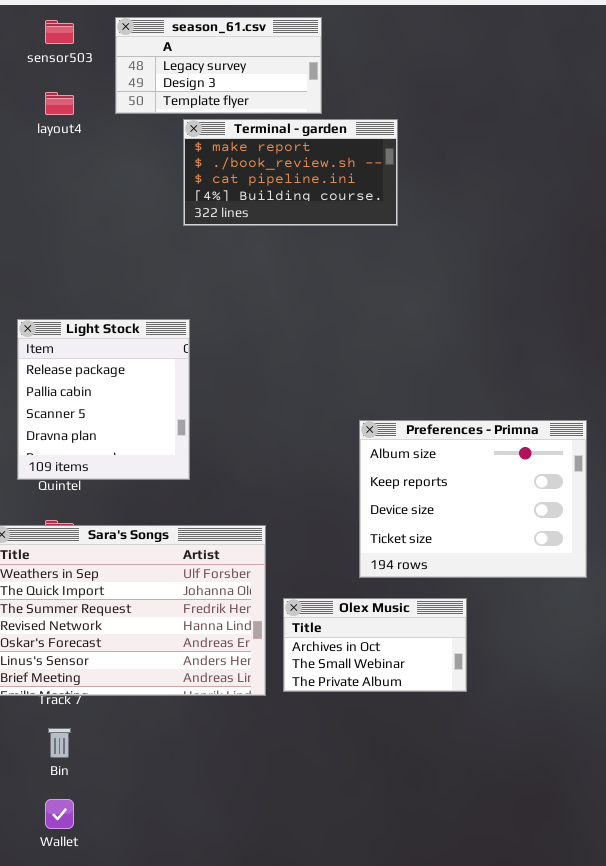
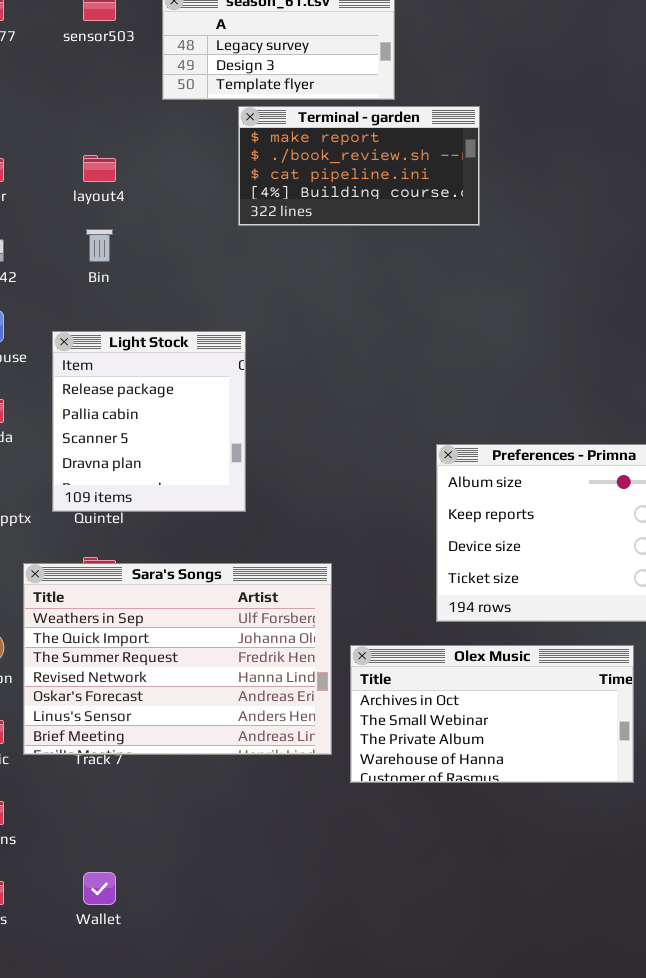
layout4: [45,92,74,115] -> [83,155,116,182], moved
Olex Music: [283,598,467,692] -> [350,645,634,783], resized
Bin: [48,728,71,758] -> [86,229,113,262], moved

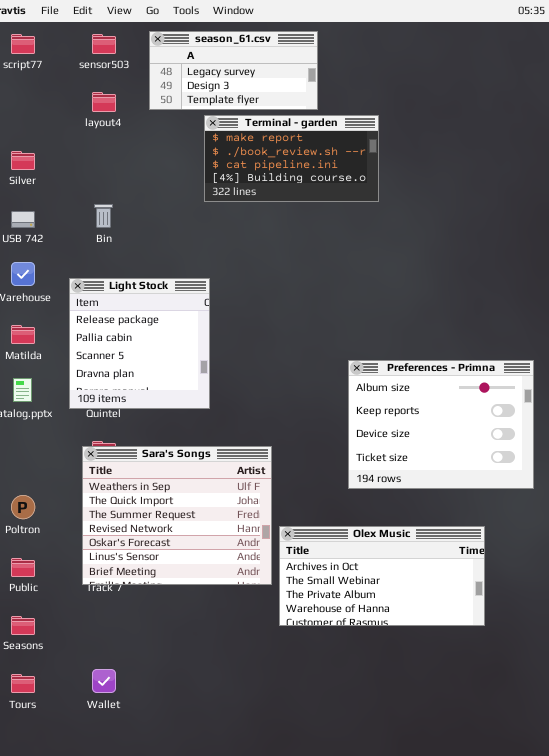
layout4: [83,155,116,182] -> [92,92,116,112], moved
Sara's Songs: [23,563,332,755] -> [82,446,272,585], resized
Olex Music: [350,645,634,783] -> [279,526,485,626], moved

